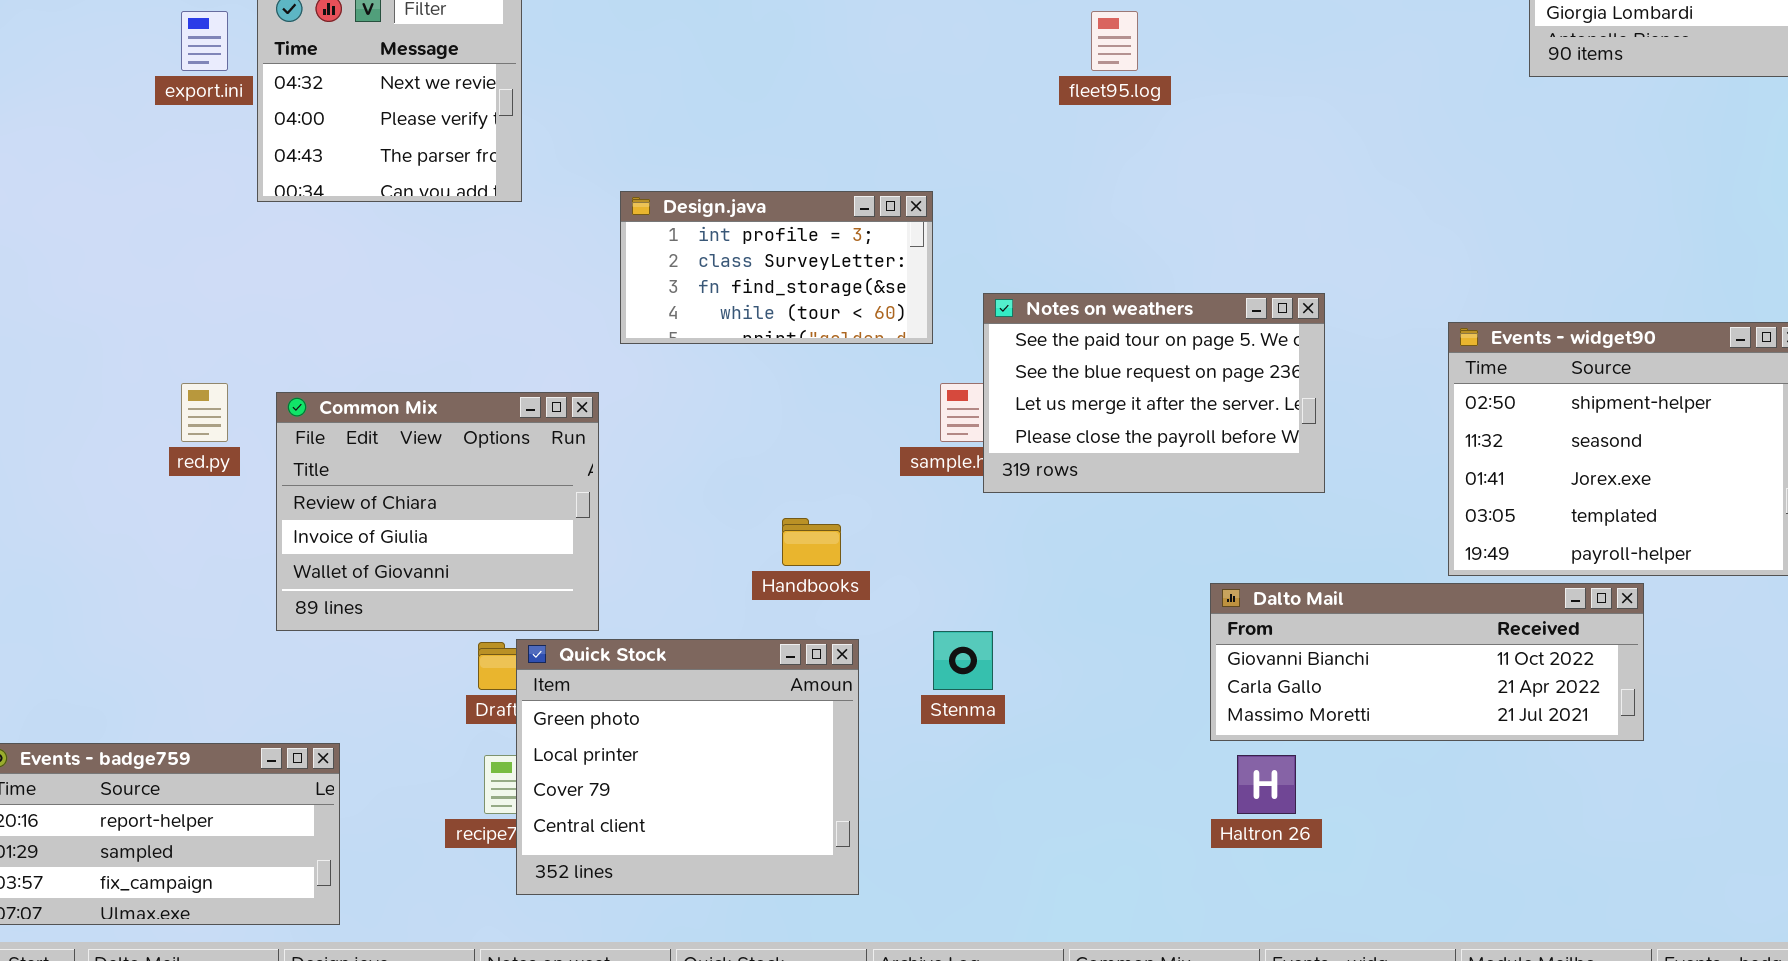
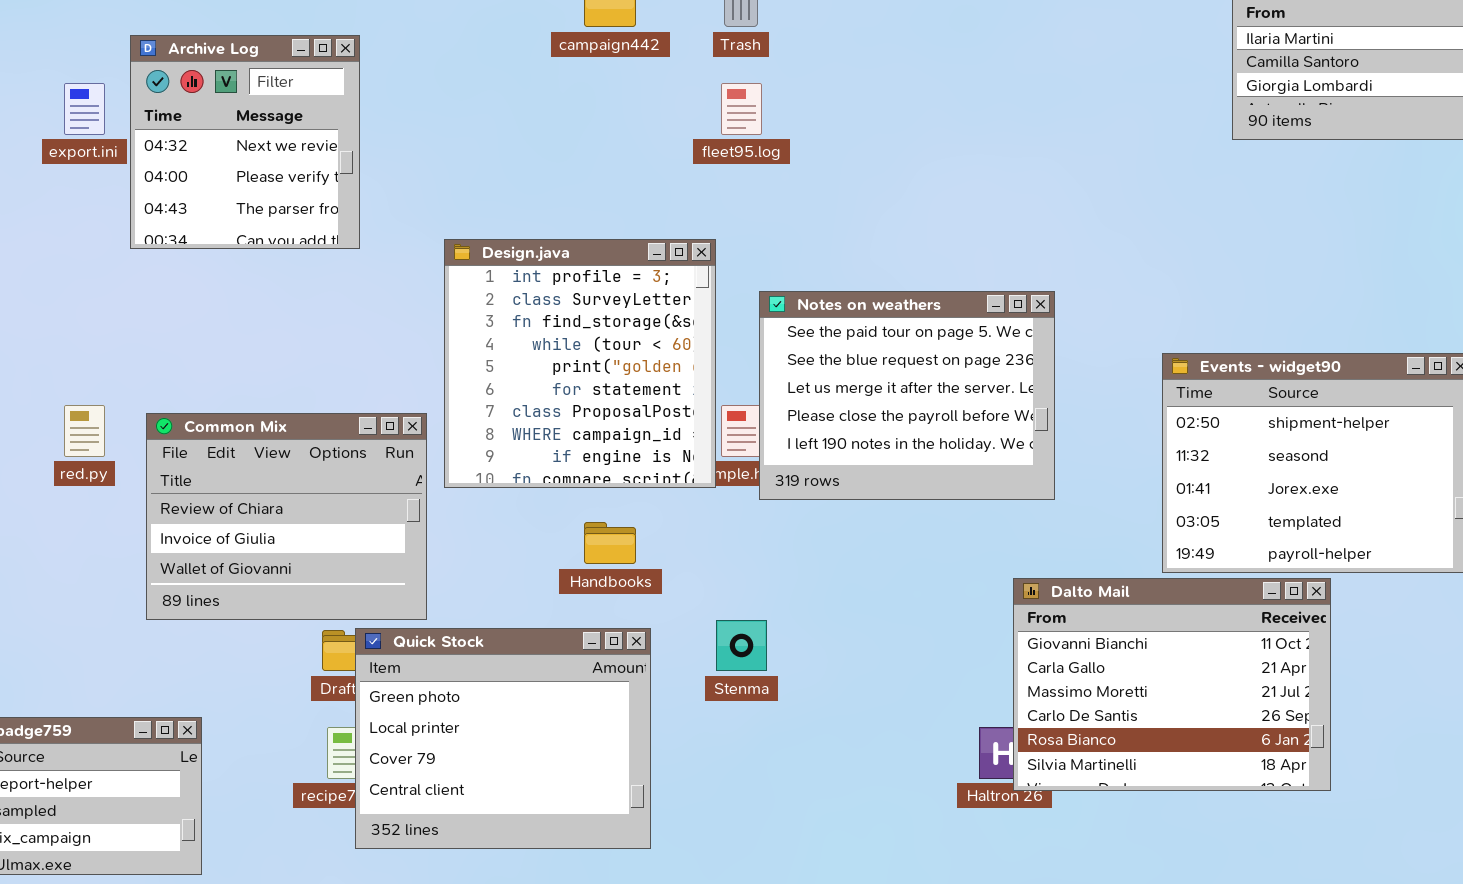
fleet95.log: [1091,11,1138,71] -> [721,83,762,135], moved
Design.java: [620,191,933,344] -> [444,239,716,488], resized
Notes on weathers: [983,293,1325,493] -> [759,291,1055,500], resized
Dalto Mail: [1210,583,1644,741] -> [1013,578,1331,791], resized

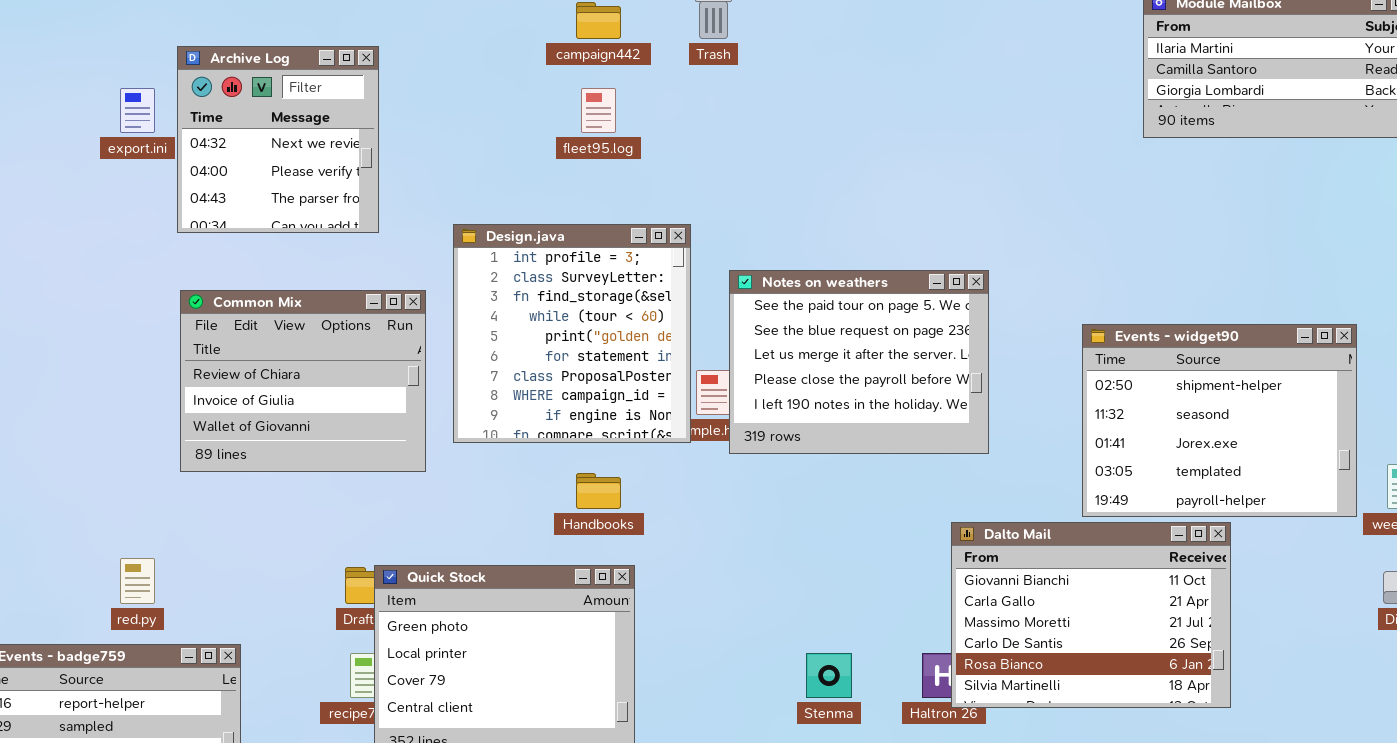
fleet95.log: [721,83,762,135] -> [581,88,616,133], moved
red.py: [64,405,105,457] -> [120,558,155,604], moved
Common Mix: [146,413,427,620] -> [180,290,426,472], moved
Stenma: [716,620,767,671] -> [806,653,852,698], moved

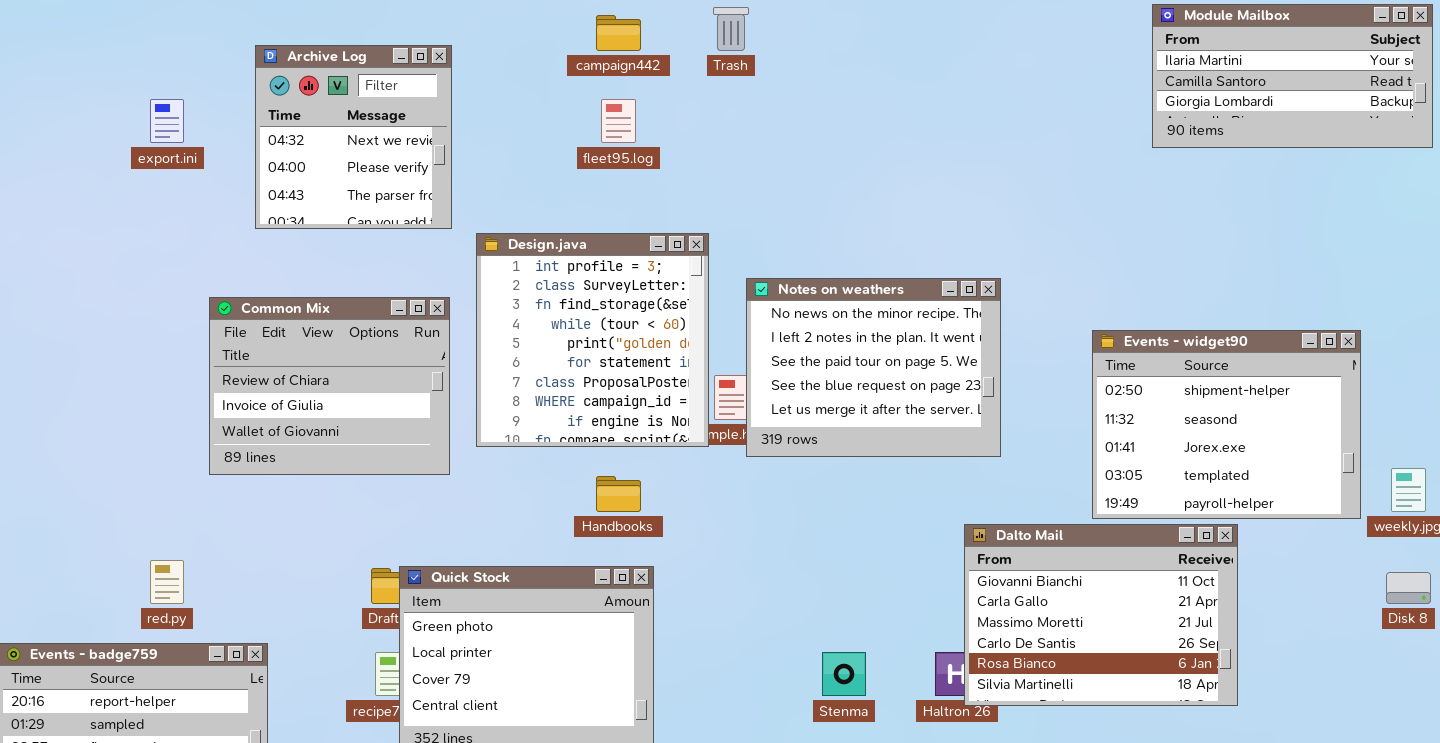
Archive Log: [177,46,379,233] -> [255,45,452,229], moved
Notes on weathers: [729,270,989,454] -> [746,278,1001,457], scrolled up 2 rows

